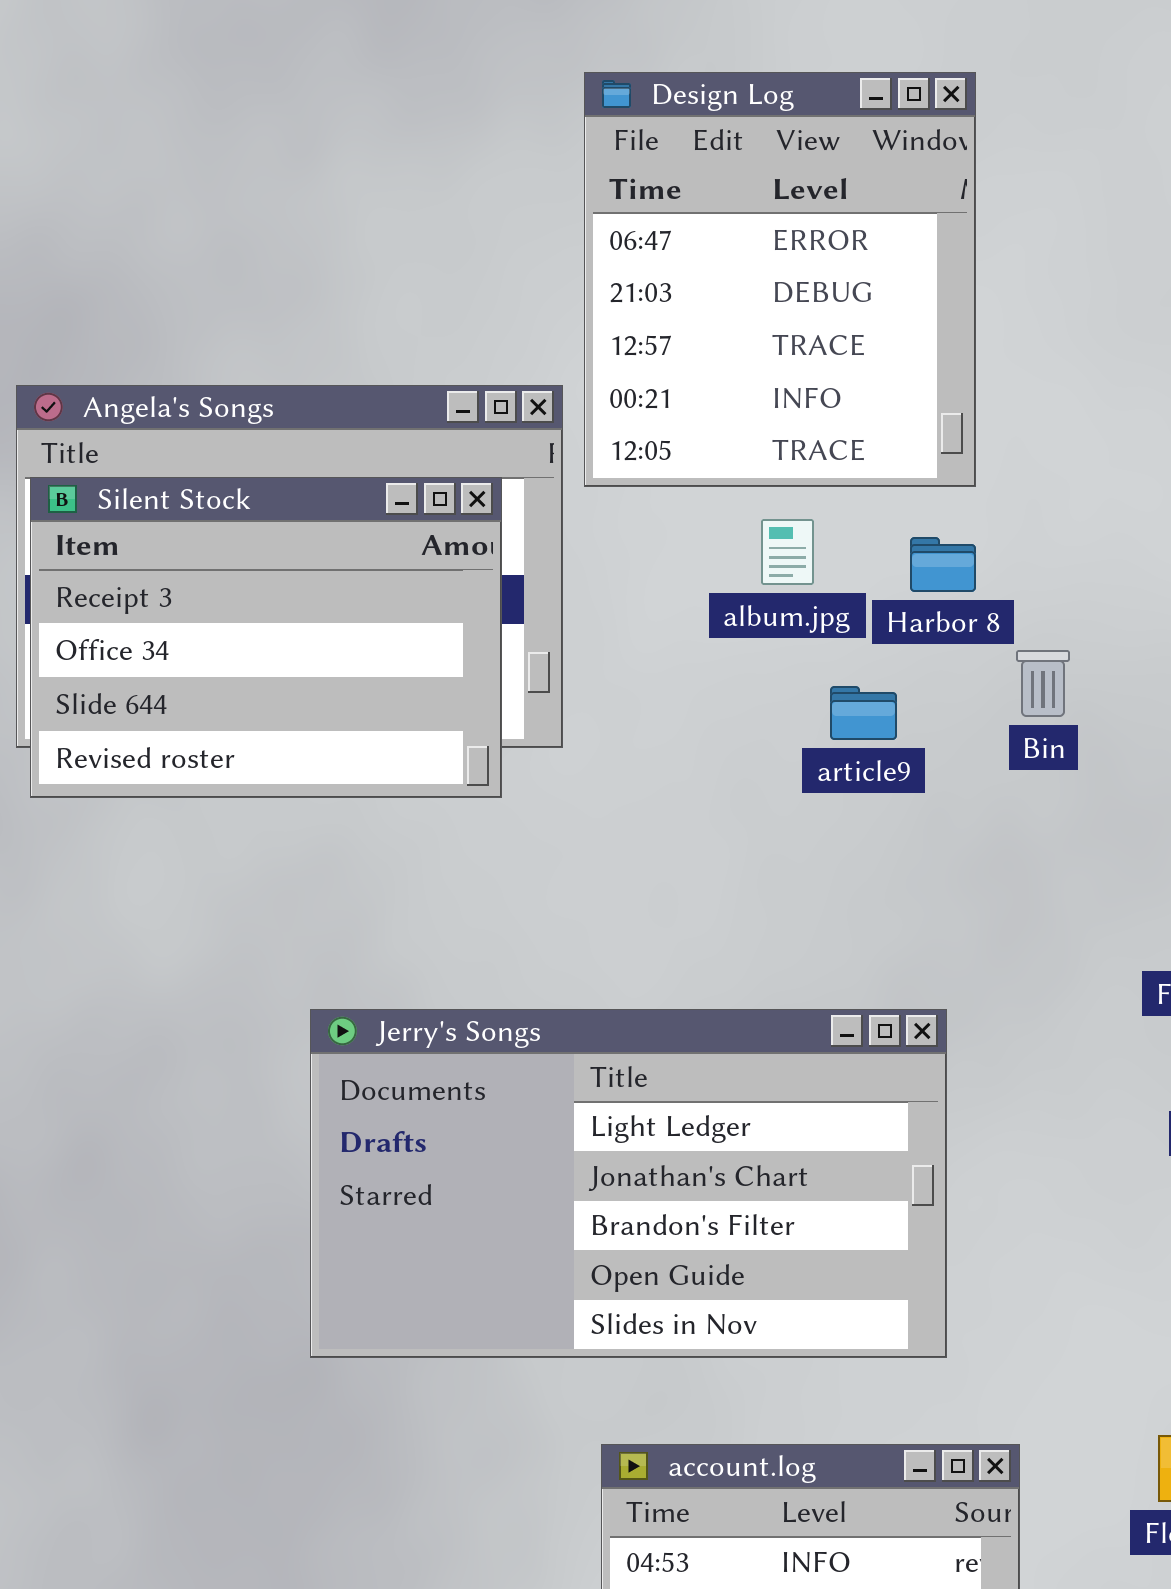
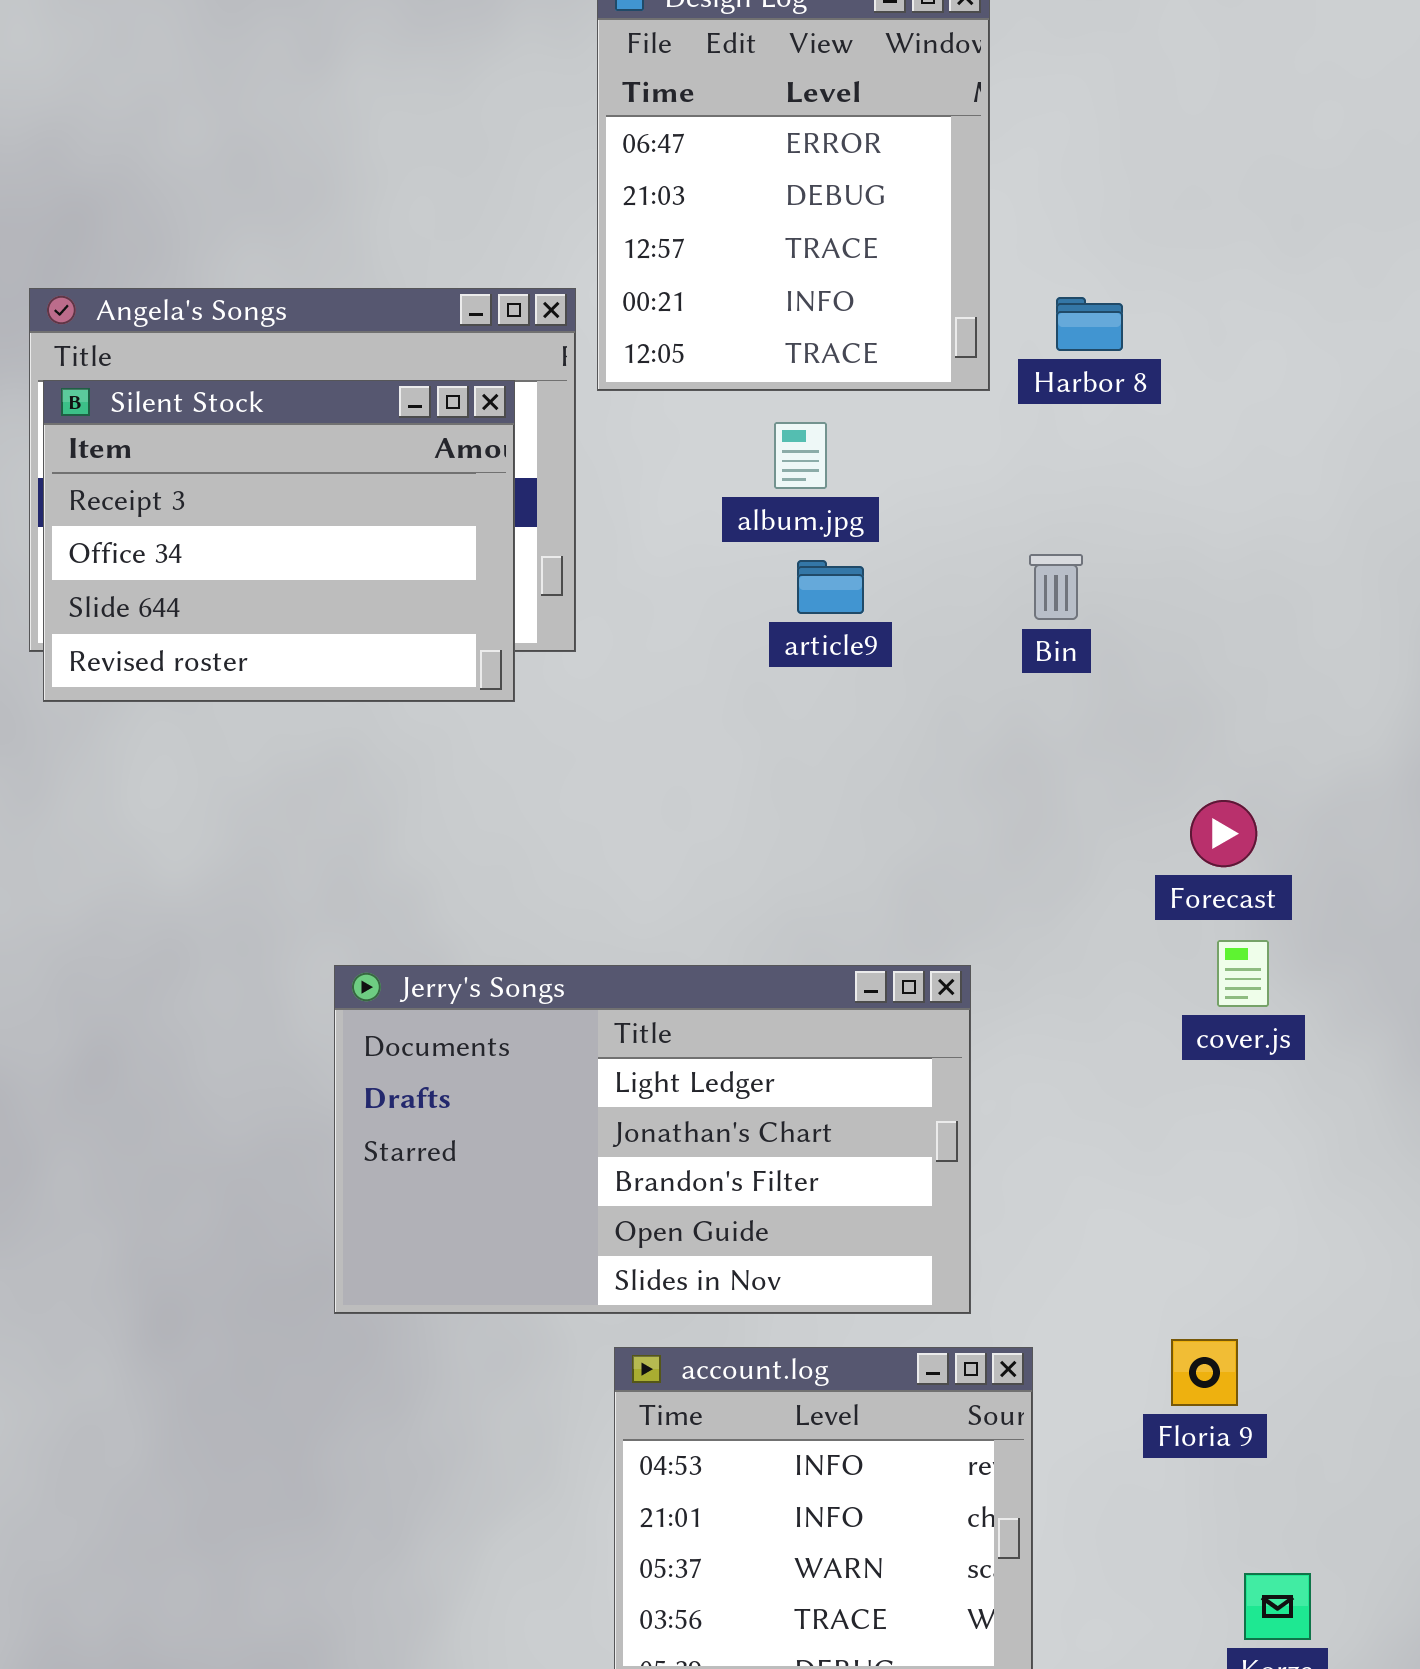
Harbor 8: [910,537,976,592] -> [1056,297,1123,351], moved
article9: [830,686,897,740] -> [797,560,864,614], moved
Jerry's Songs: [310,1009,947,1358] -> [334,965,971,1314], moved

